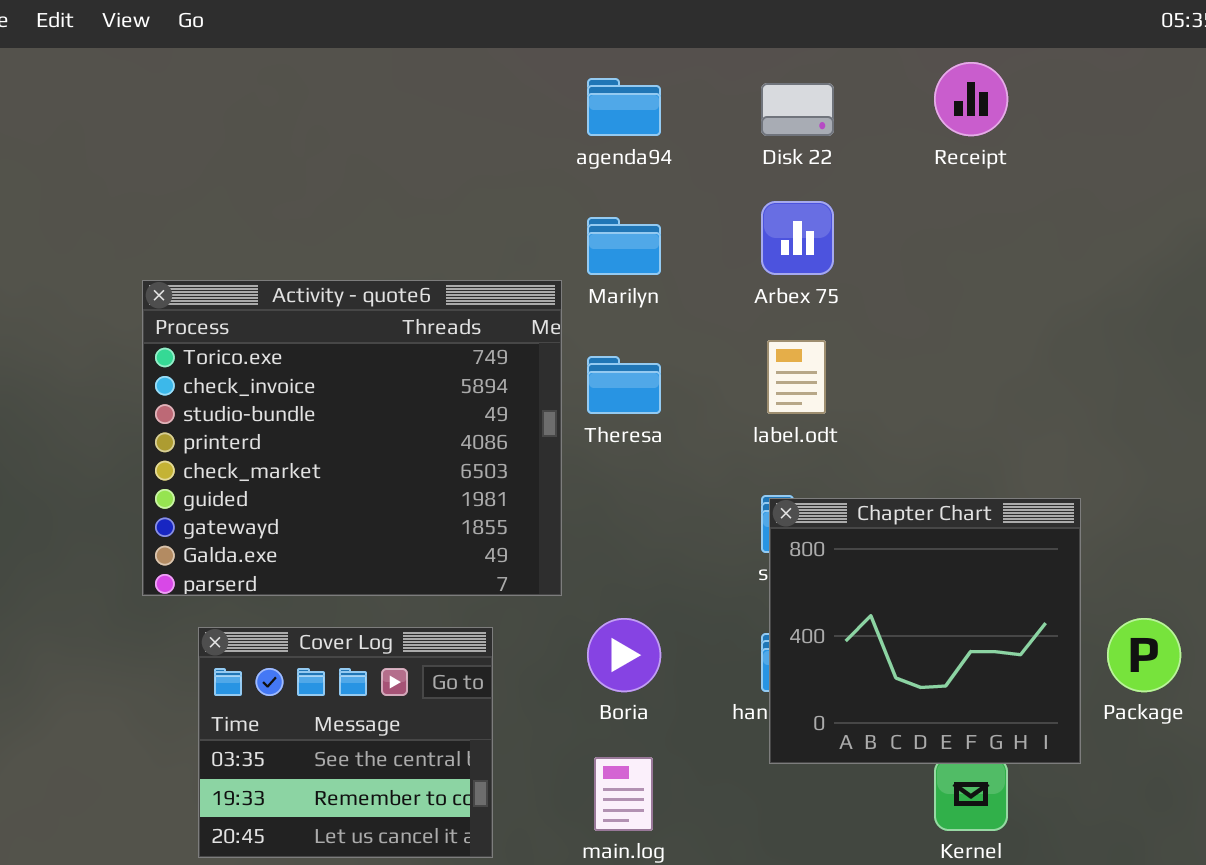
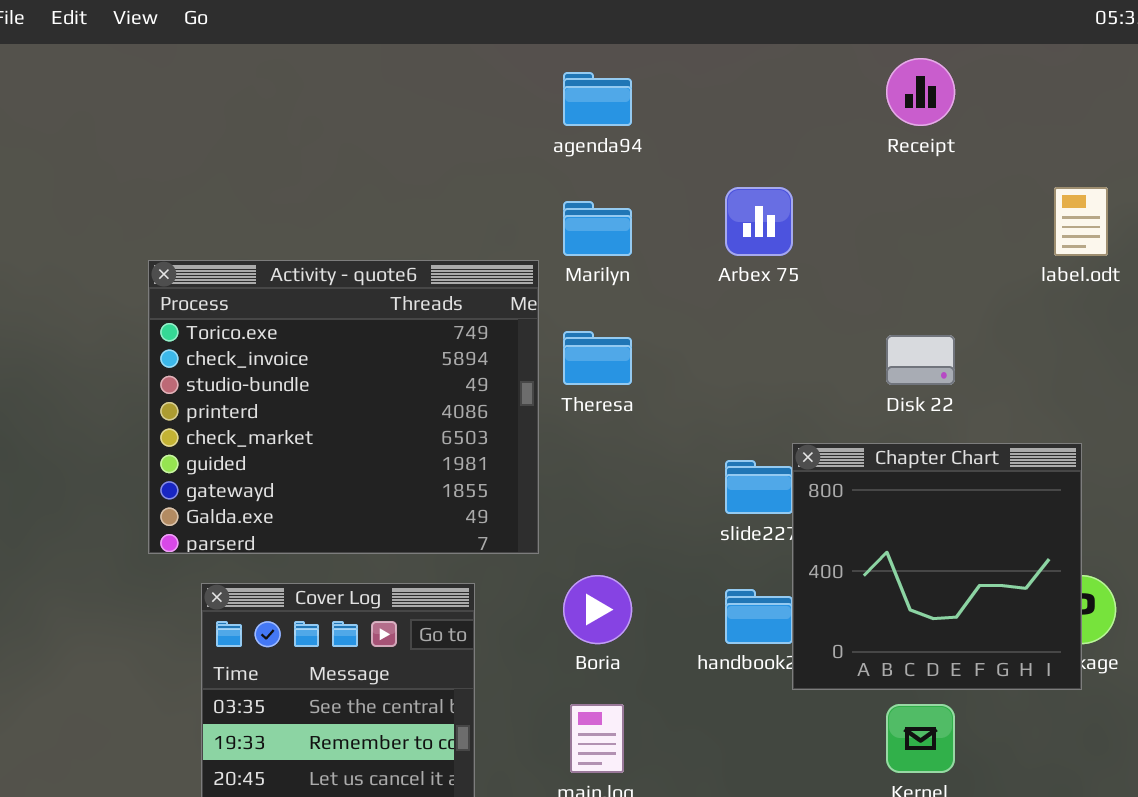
Disk 22: [761,83,834,136] -> [886,335,955,385], moved
label.odt: [767,340,826,414] -> [1054,187,1108,256], moved
Chapter Chart: [769,498,1081,764] -> [792,443,1082,690], moved

